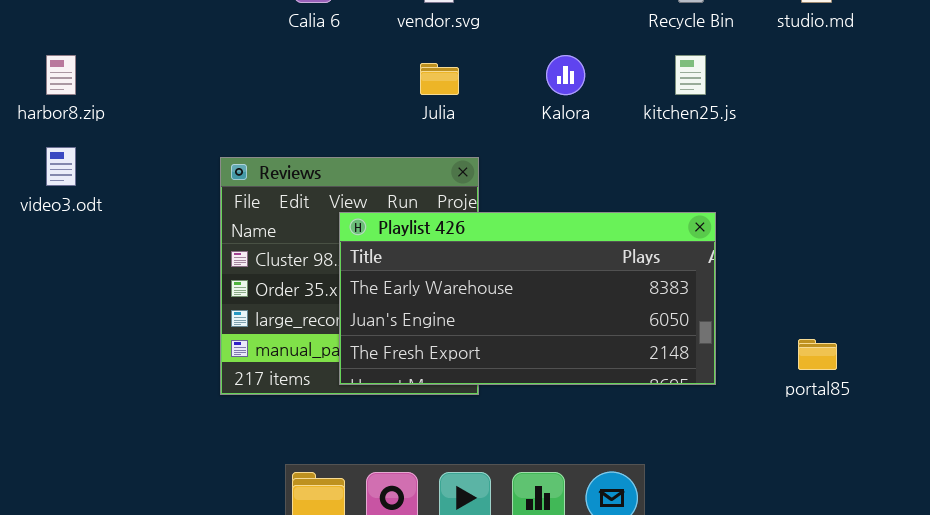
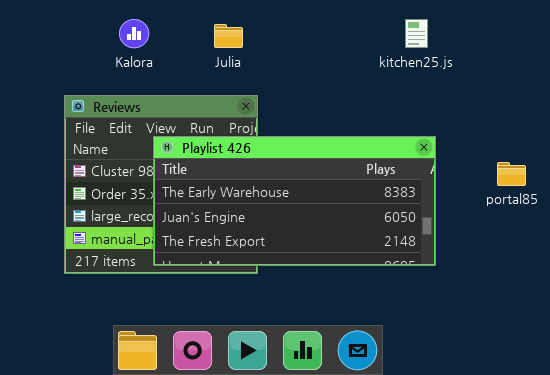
Kalora: [546,55,585,95] -> [119,19,149,48], moved
portal85: [798,339,837,370] -> [497,162,526,186], moved

